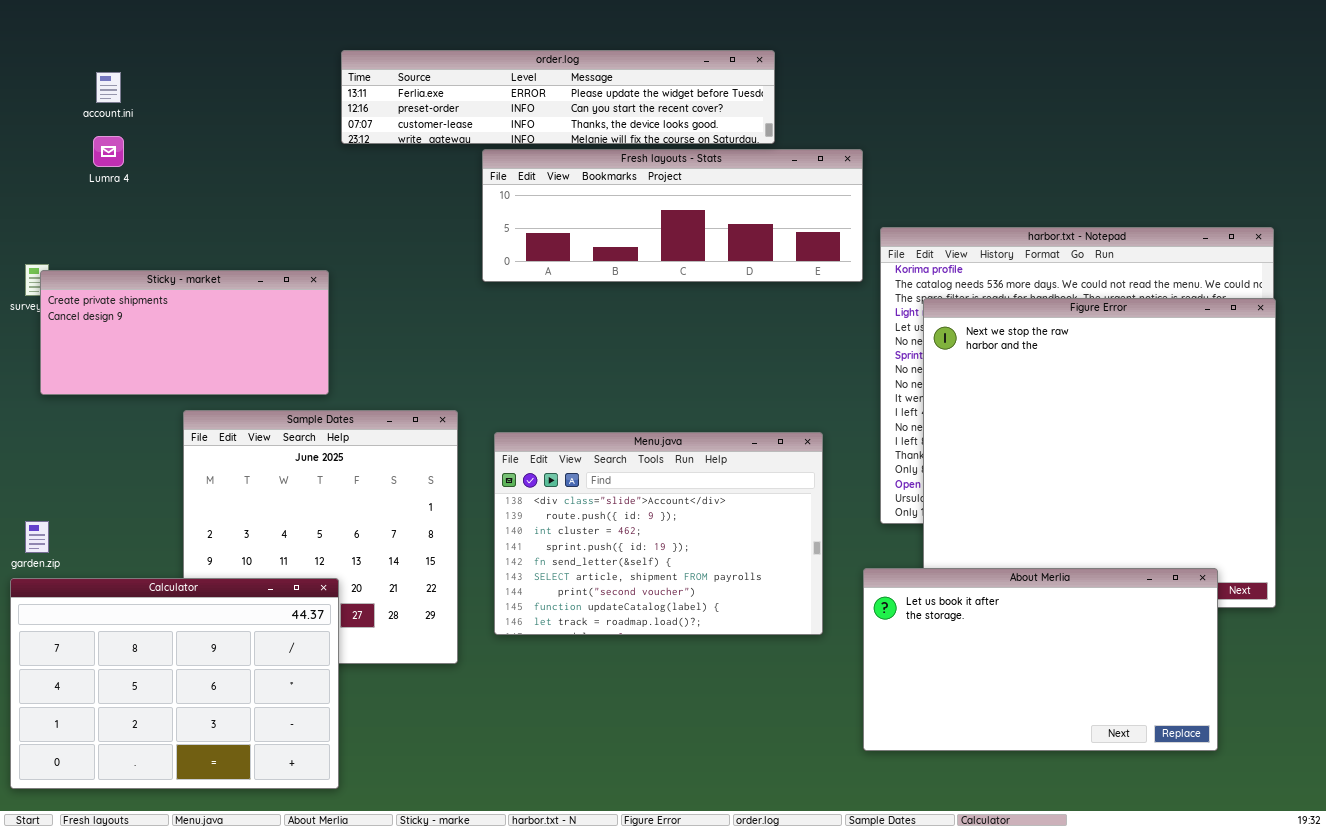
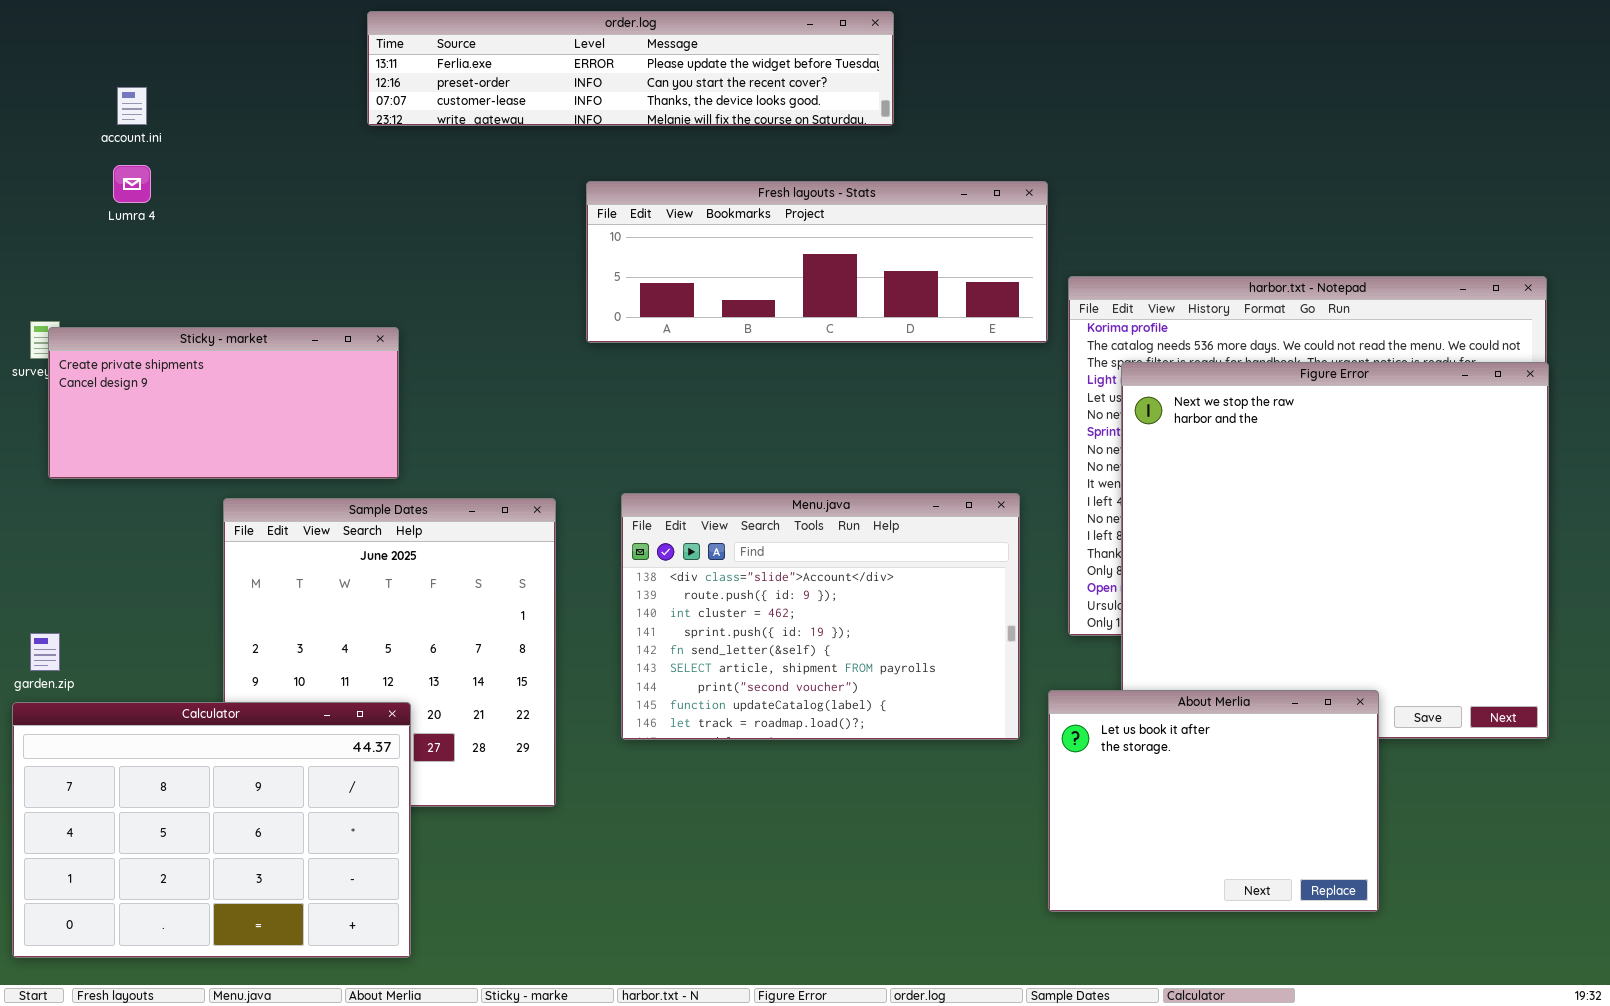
order.log: [341,50,775,144] -> [367,11,894,126], moved
Menu.java: [494,432,823,635] -> [621,493,1020,740], moved
About Merlia: [863,568,1218,751] -> [1048,690,1379,912], resized

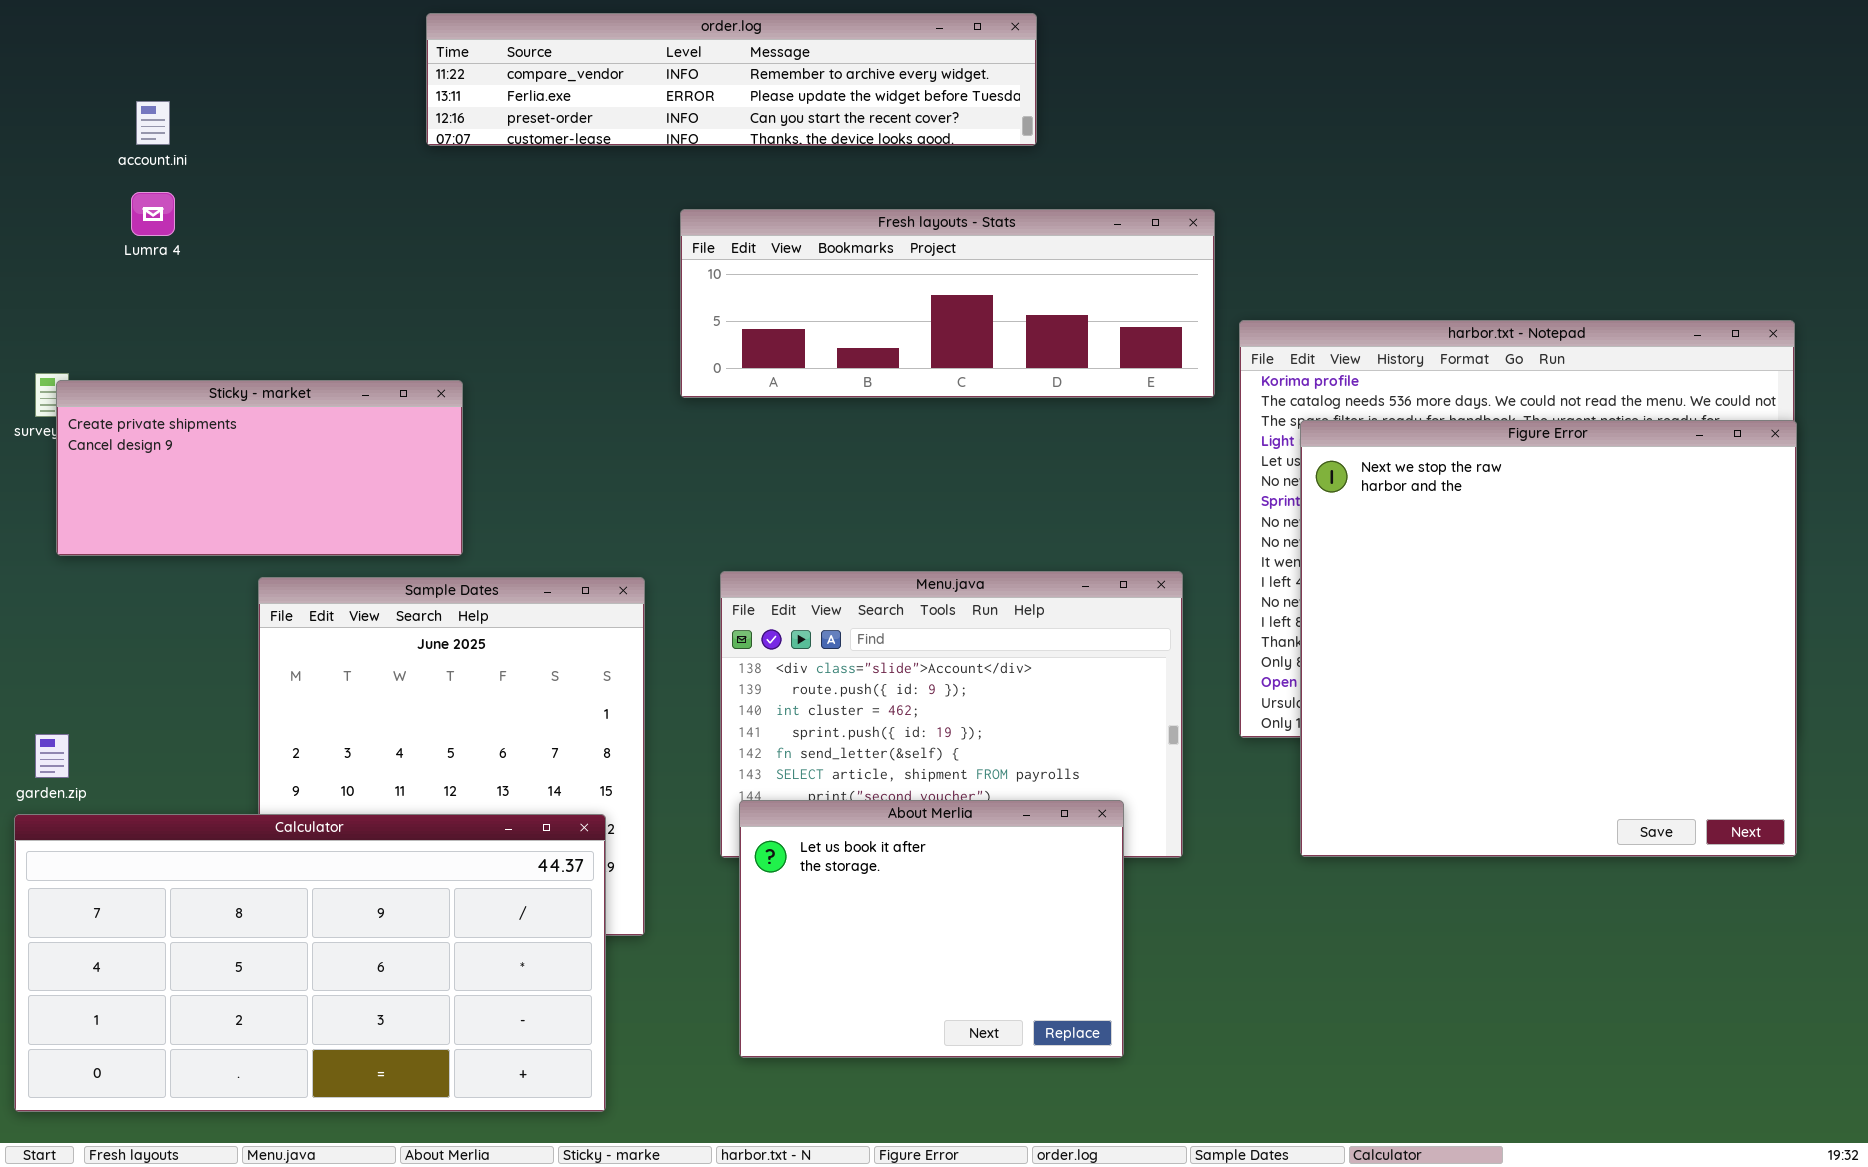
order.log: [367,11,894,126] -> [426,13,1037,146], scrolled up 1 row
About Merlia: [1048,690,1379,912] -> [739,800,1124,1058], moved
Calculator: [12,702,411,958] -> [14,814,606,1112], resized

